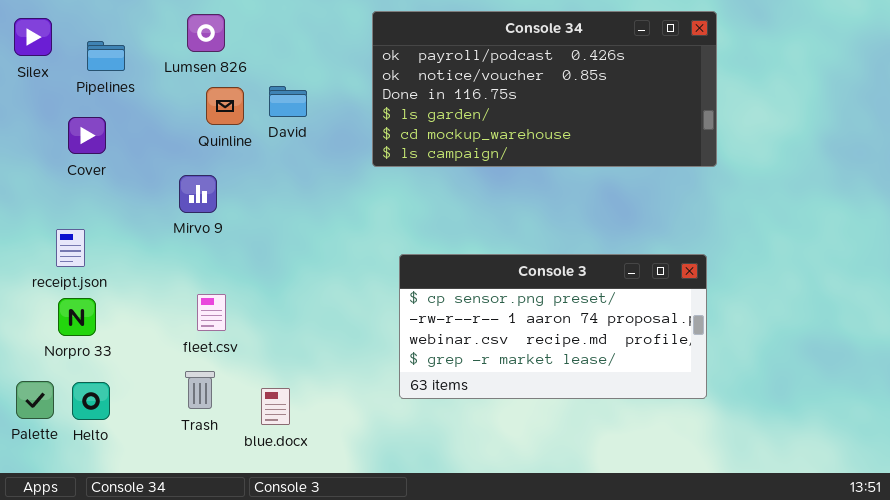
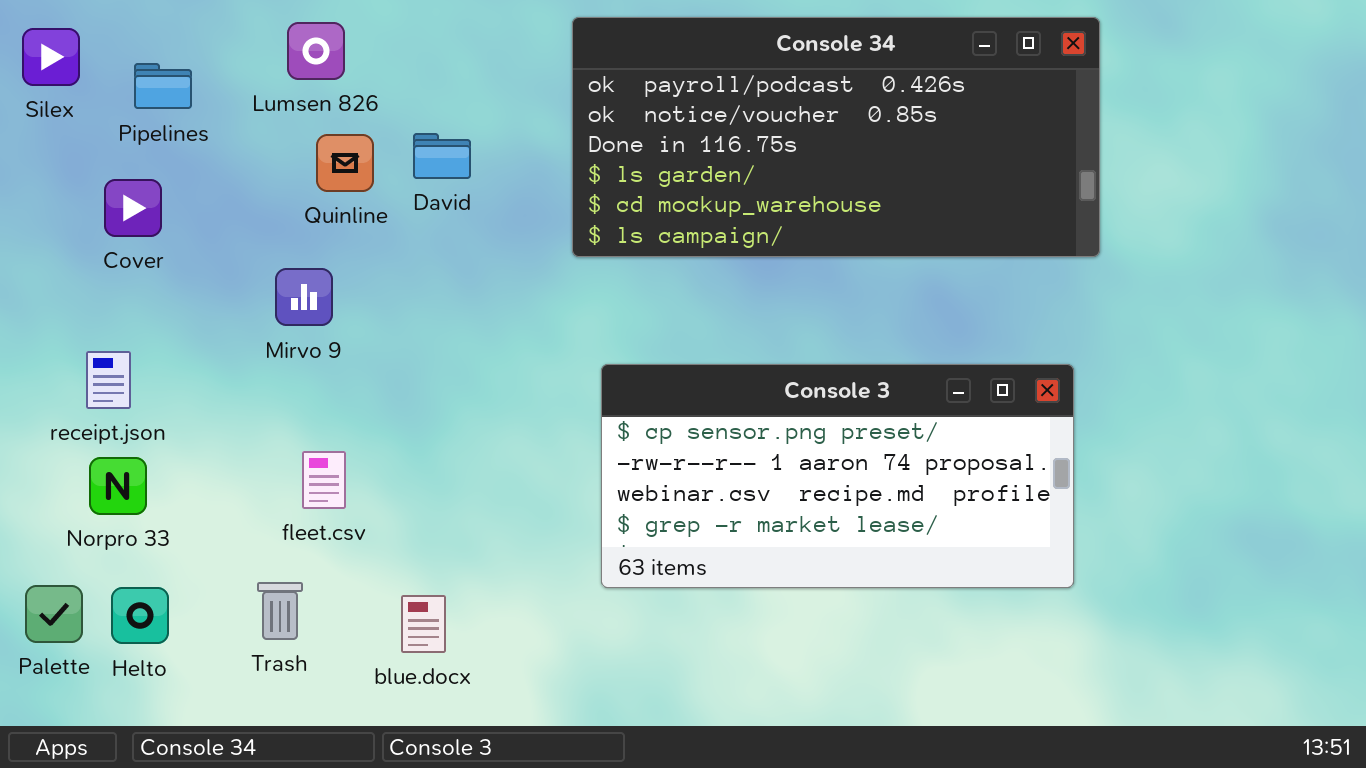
Console 3: [399,254,707,399] -> [601,364,1074,588], moved
Trash: [185,371,215,409] -> [257,582,303,640], moved

